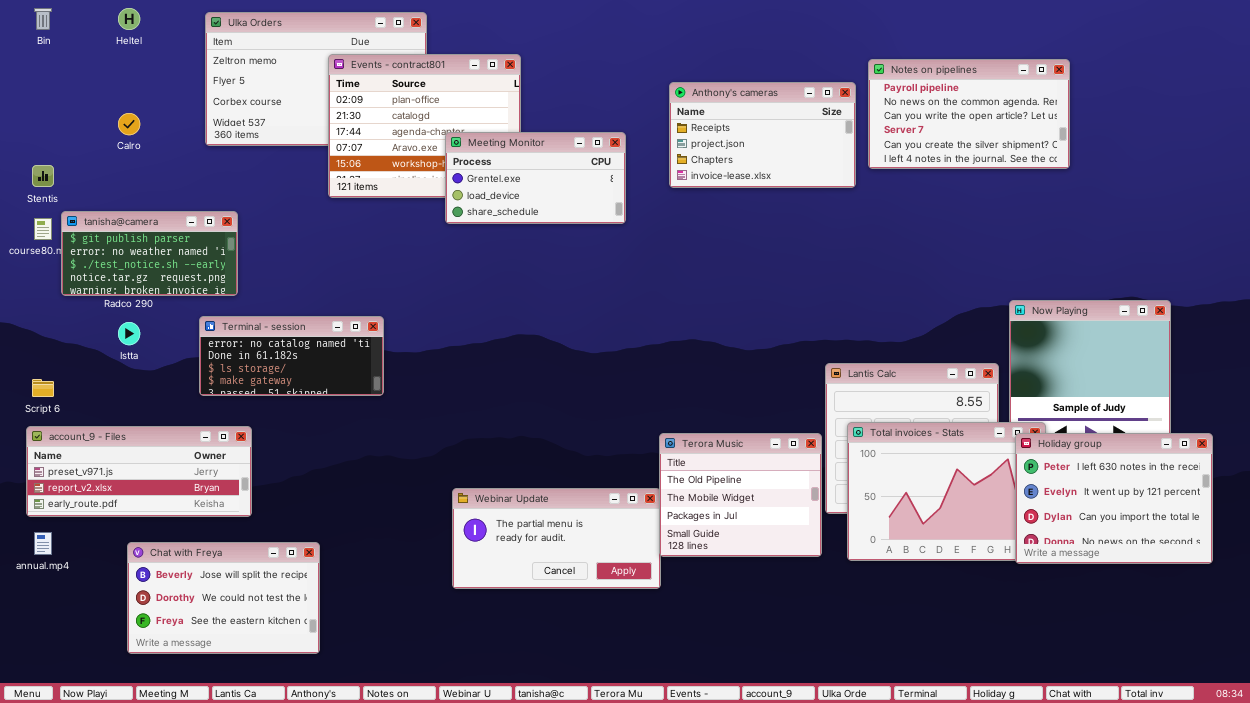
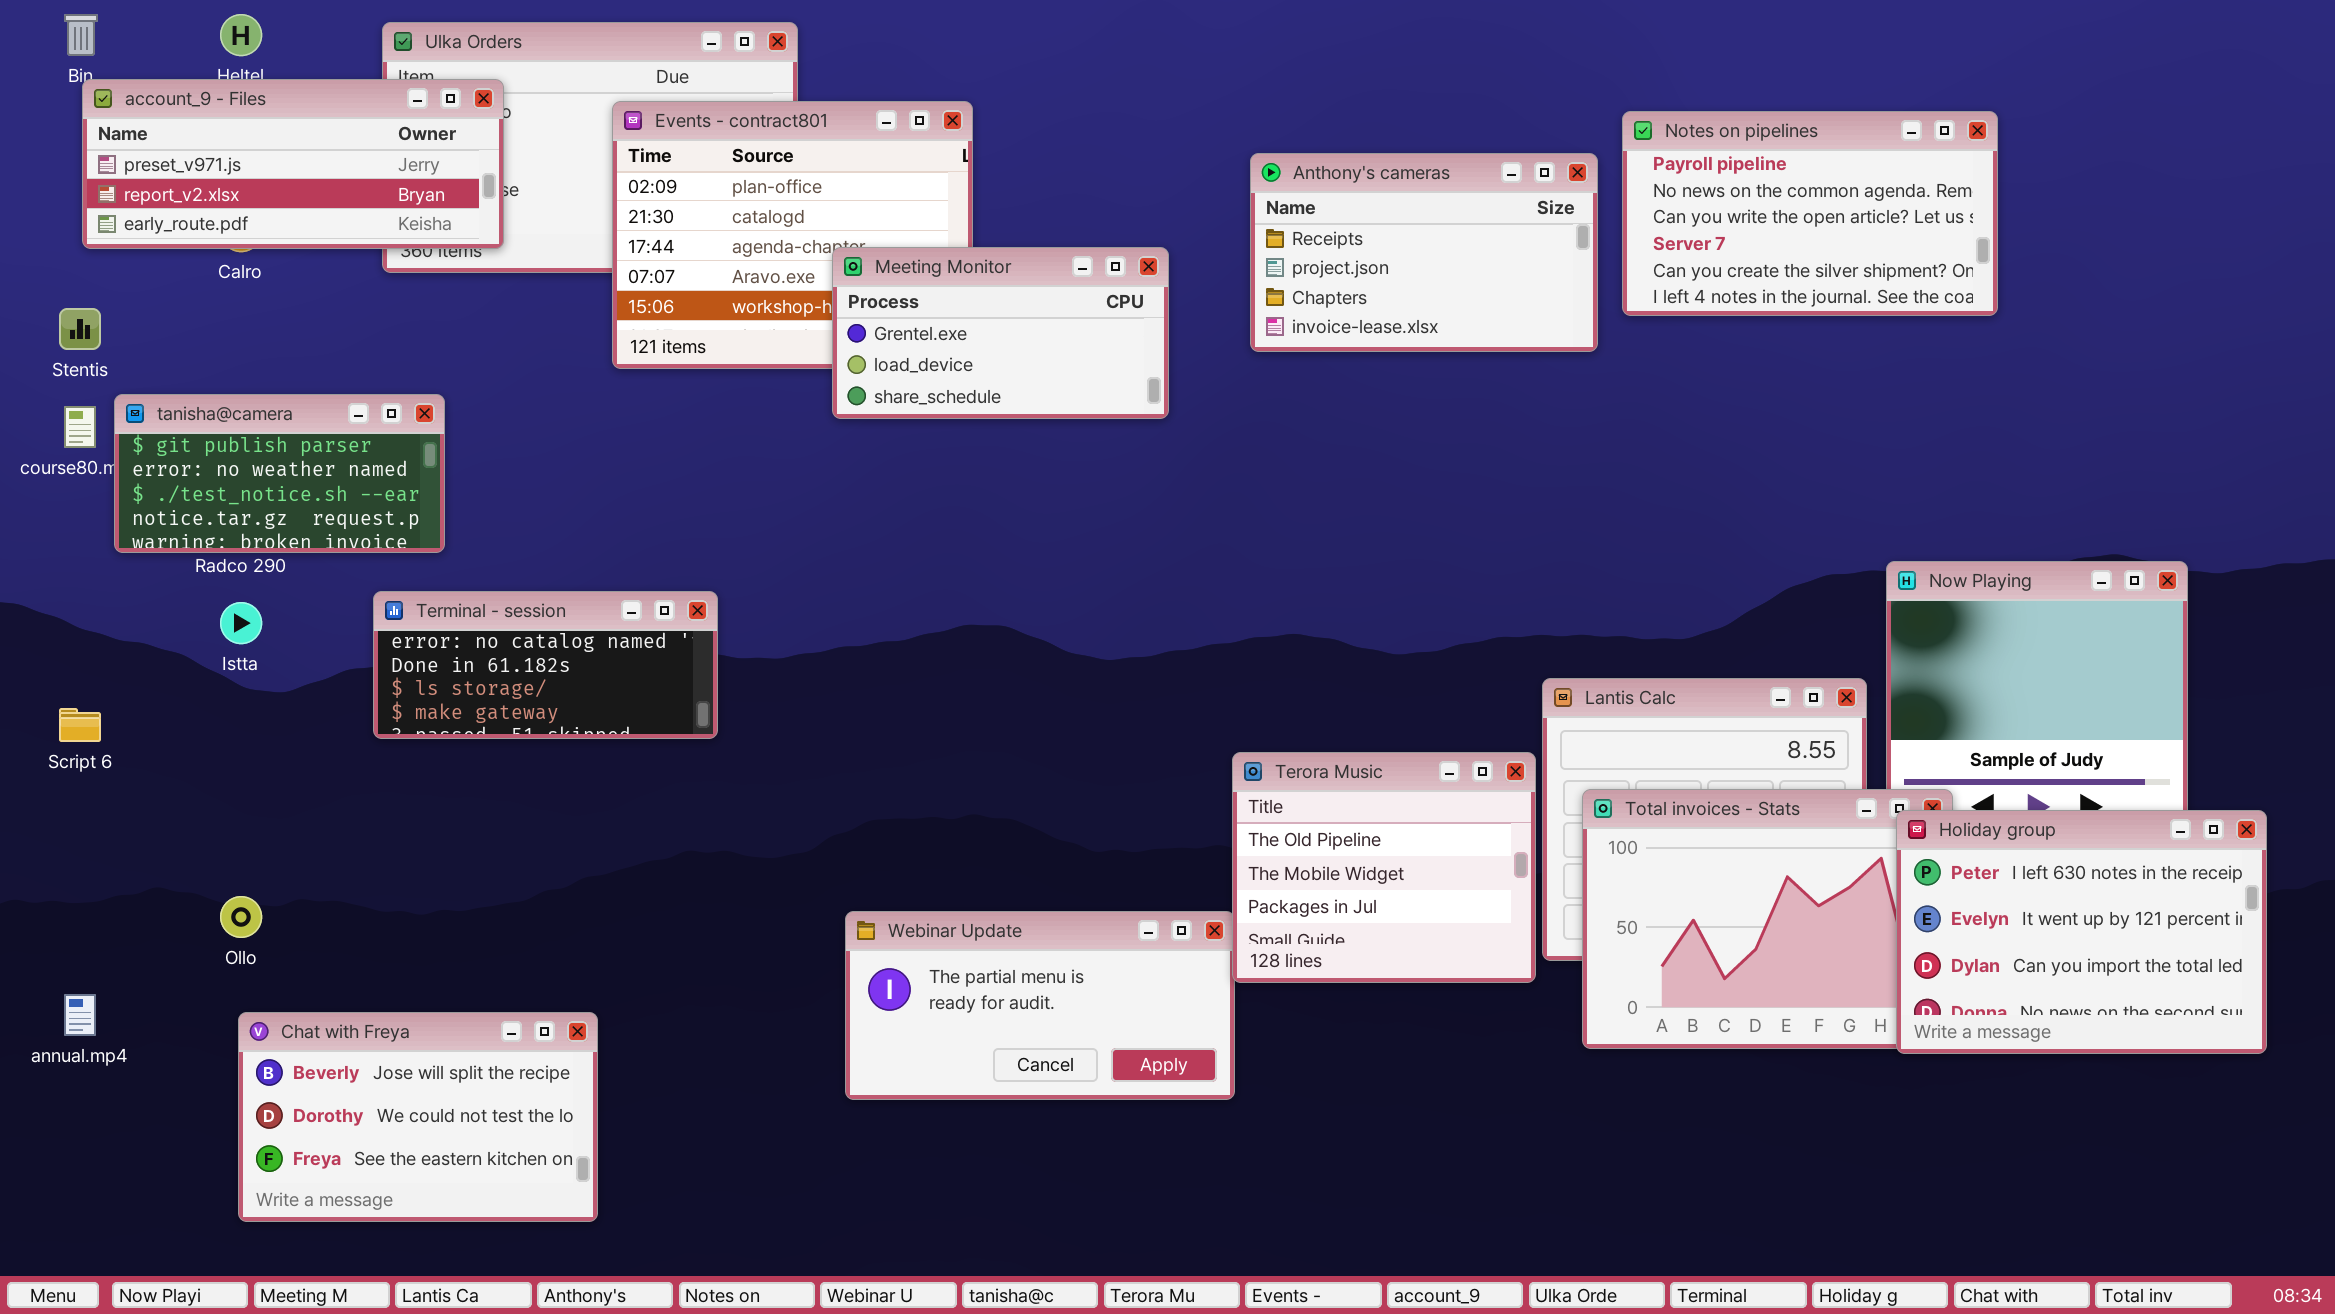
account_9 - Files: [26,426,252,517] -> [82,79,504,249], moved
Terora Music: [659,433,822,557] -> [1232,752,1536,983], moved

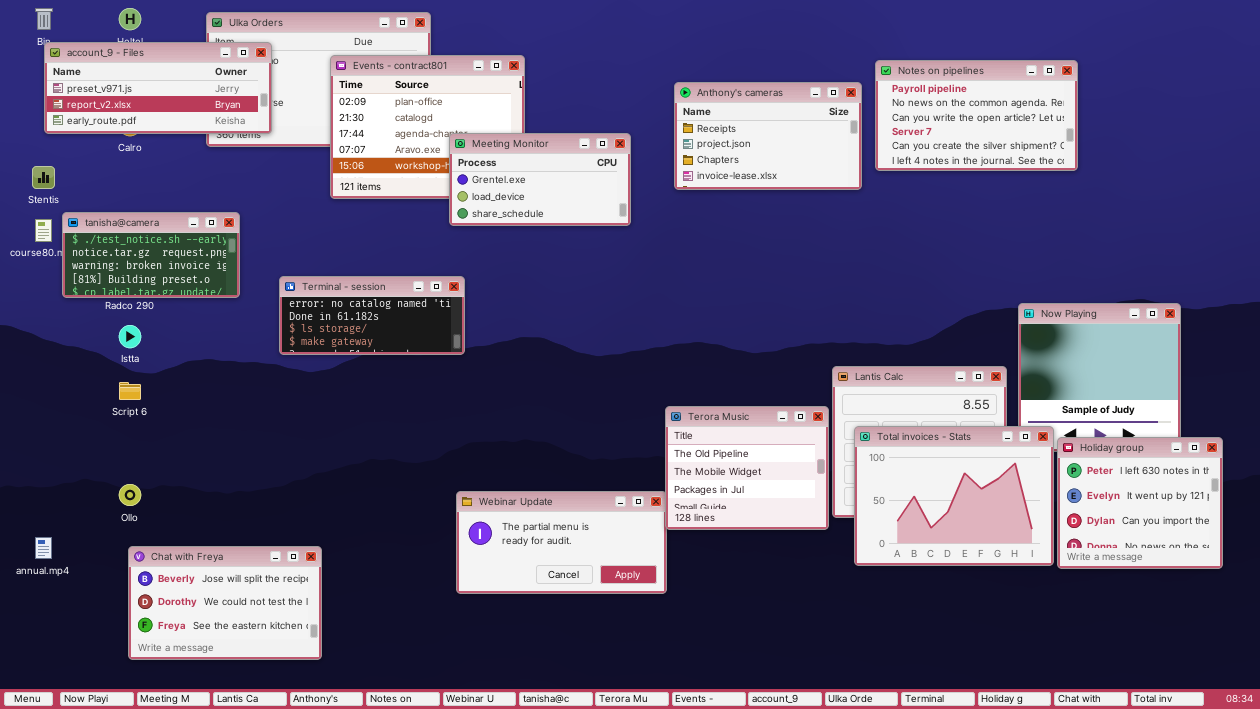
tanisha@camera: [114,394,445,553] -> [62,212,240,298], scrolled down 2 rows
Terminal - session: [373,591,718,739] -> [279,276,465,355], moved
Script 6: [59,708,101,742] -> [119,382,141,400], moved
Holiday group: [1896,810,2267,1054] -> [1057,437,1223,569], resized

